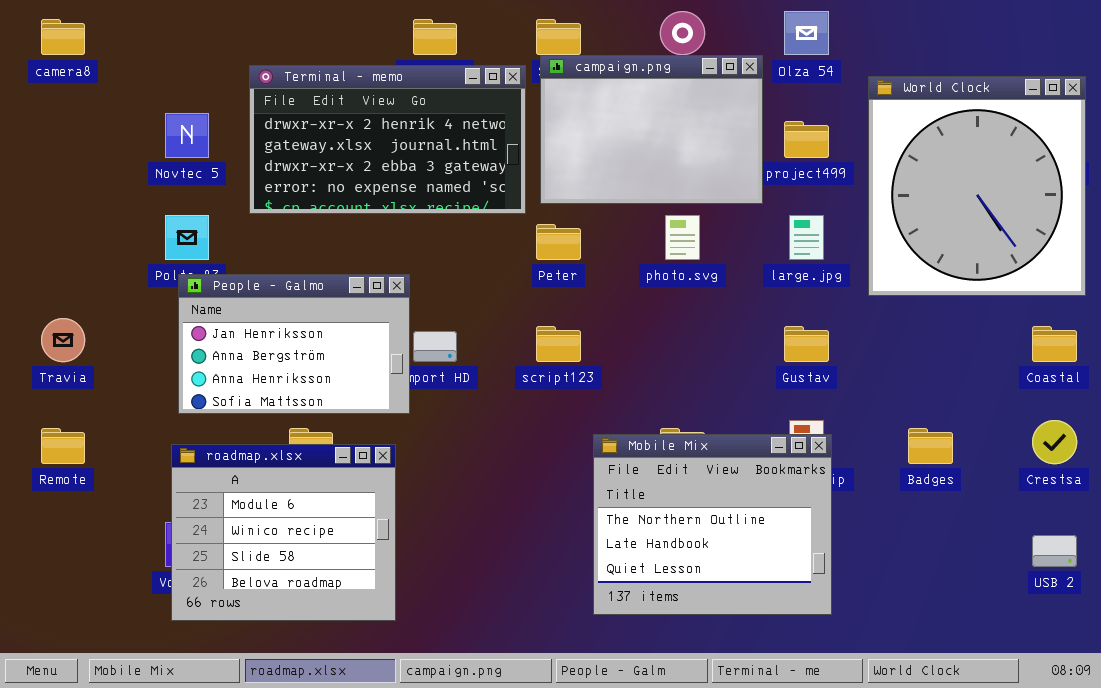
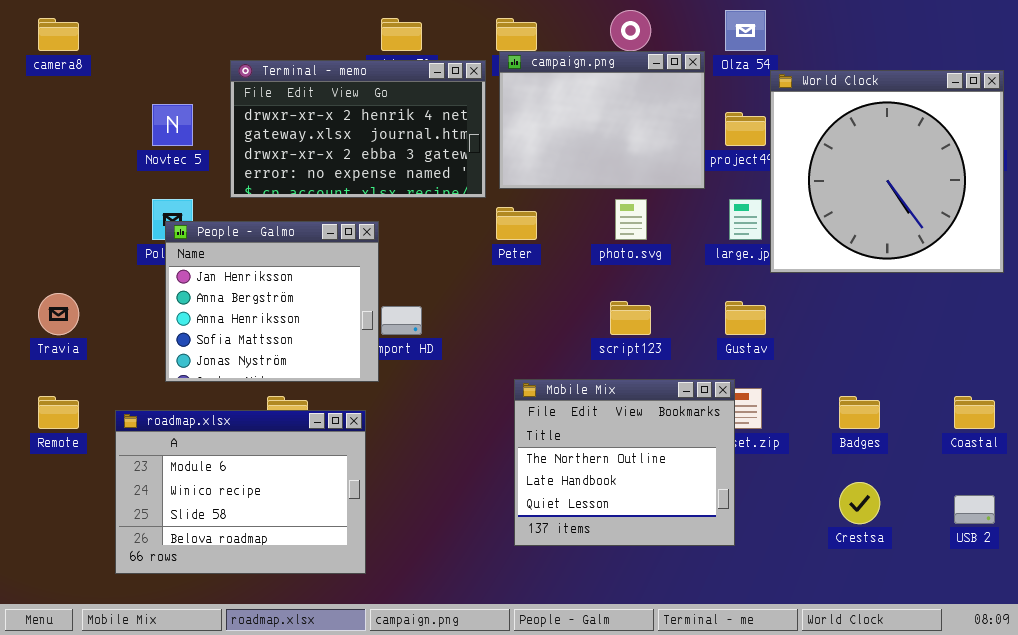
World Clock: [868,76,1086,296] -> [770,70,1004,273], resized
People - Galmo: [178,274,410,414] -> [165,221,379,382], resized
script123: [536,326,581,362] -> [610,301,651,335], moved
Coastal: [1032,326,1077,362] -> [954,396,995,429], moved
Crestsa: [1032,420,1077,464] -> [839,482,880,524], moved
Mobile Mix: [593,434,832,615] -> [514,379,735,546], moved
roadmap.xlsx: [171,444,396,621] -> [115,410,366,574], resized

